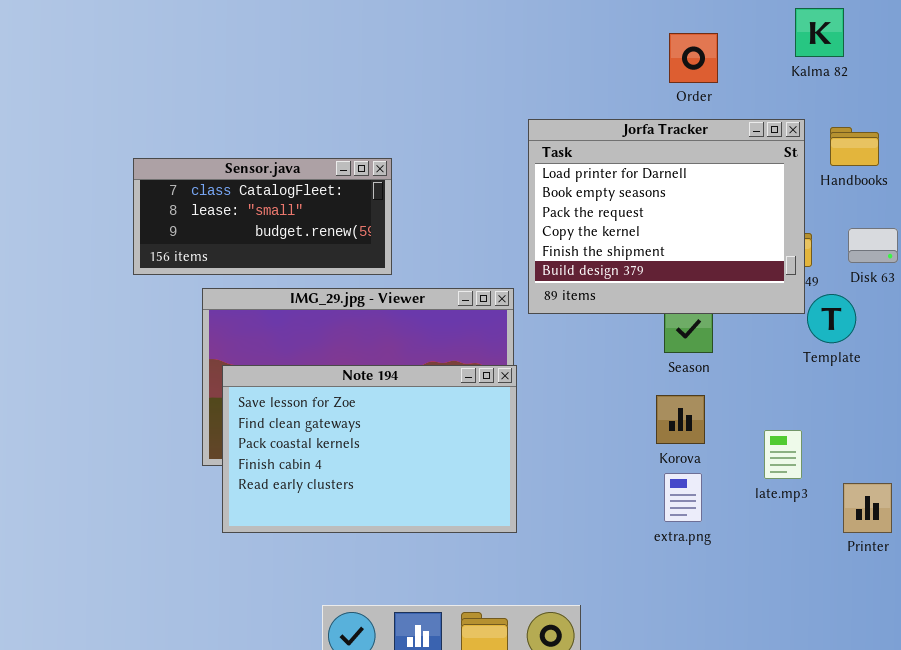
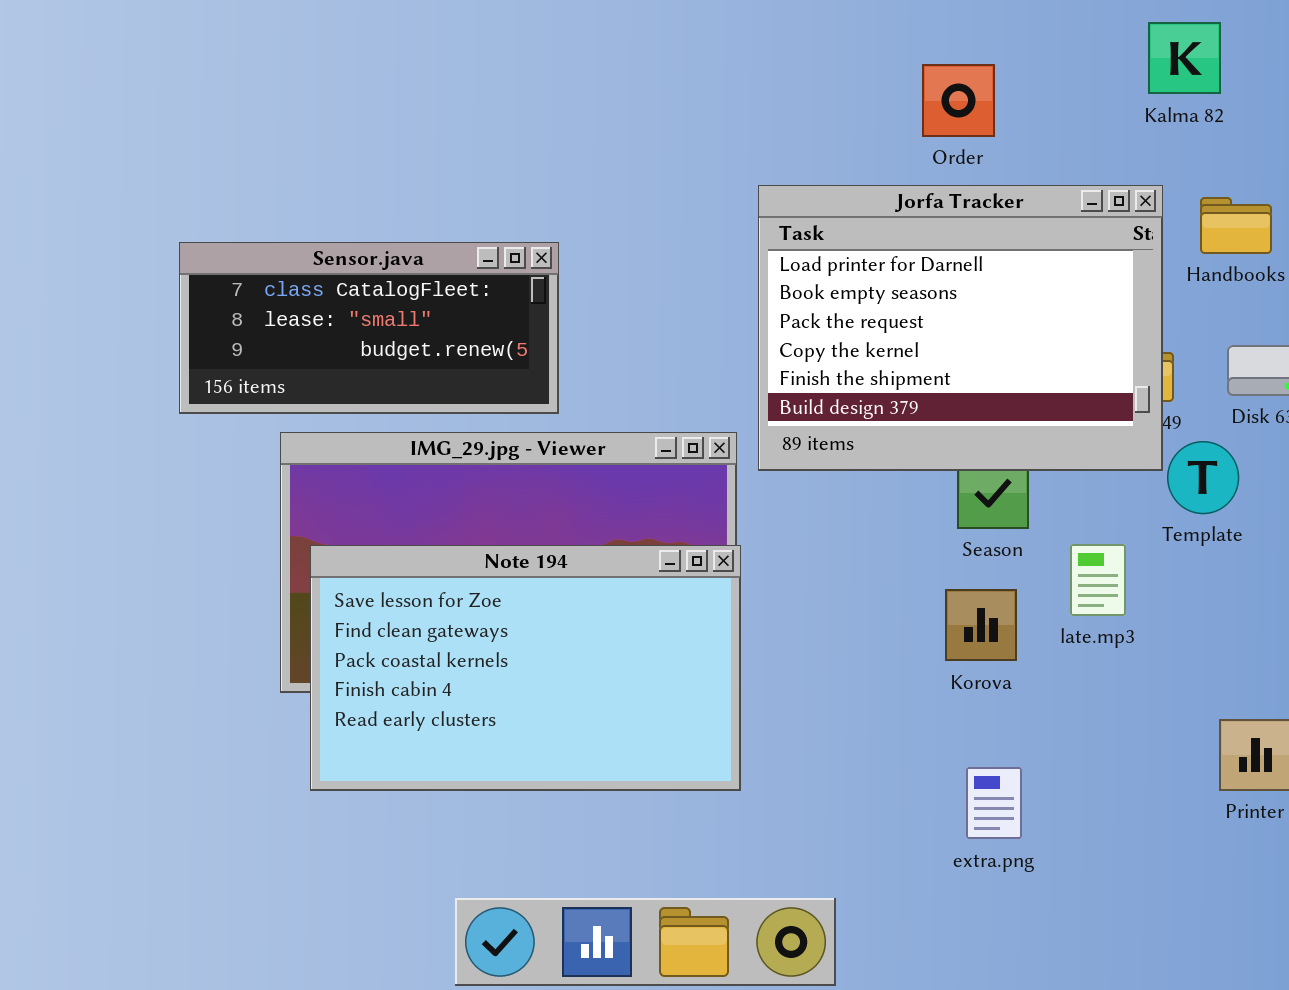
Order: [669,33,718,83] -> [922,64,995,137], moved
late.mp3: [764,430,802,479] -> [1070,544,1126,616], moved
extra.png: [664,473,702,522] -> [966,767,1022,839], moved

